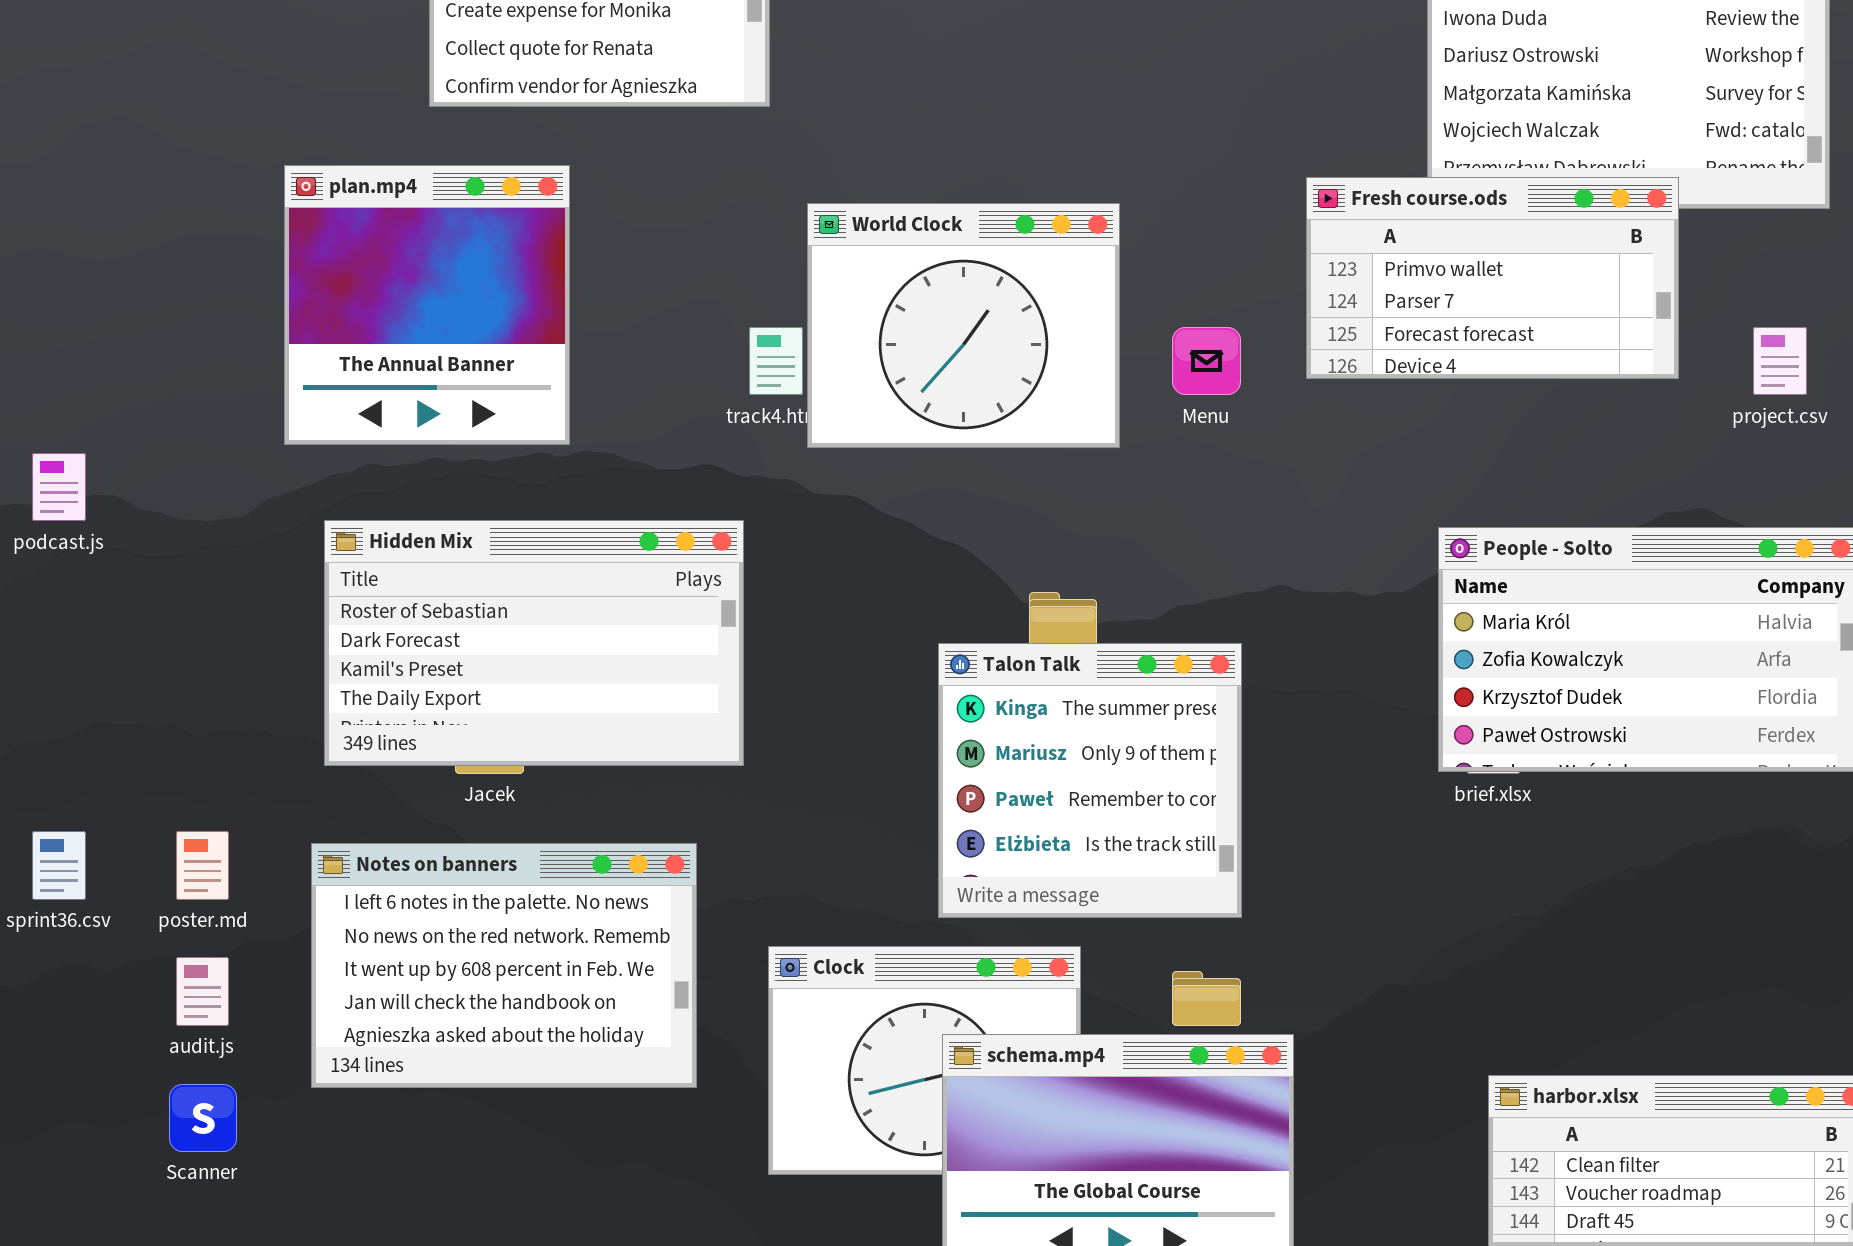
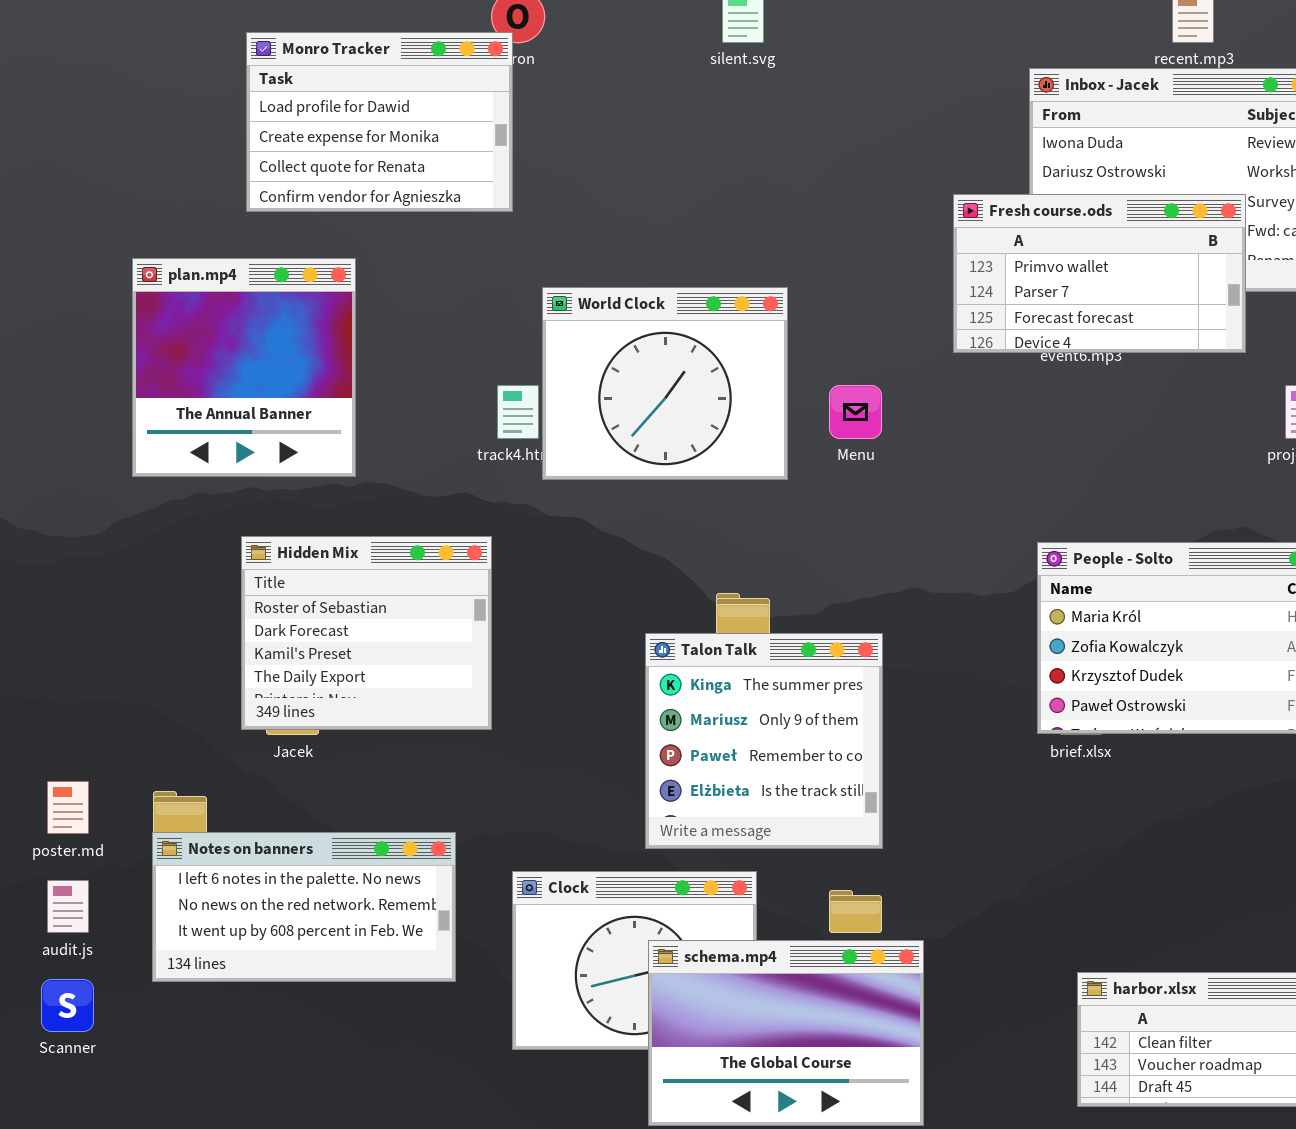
Fresh course.ods: [1306,177,1679,379] -> [953,194,1246,353], moved
Hidden Mix: [324,520,744,766] -> [241,536,492,730], resized
Notes on banners: [311,843,697,1088] -> [152,832,456,982], resized

